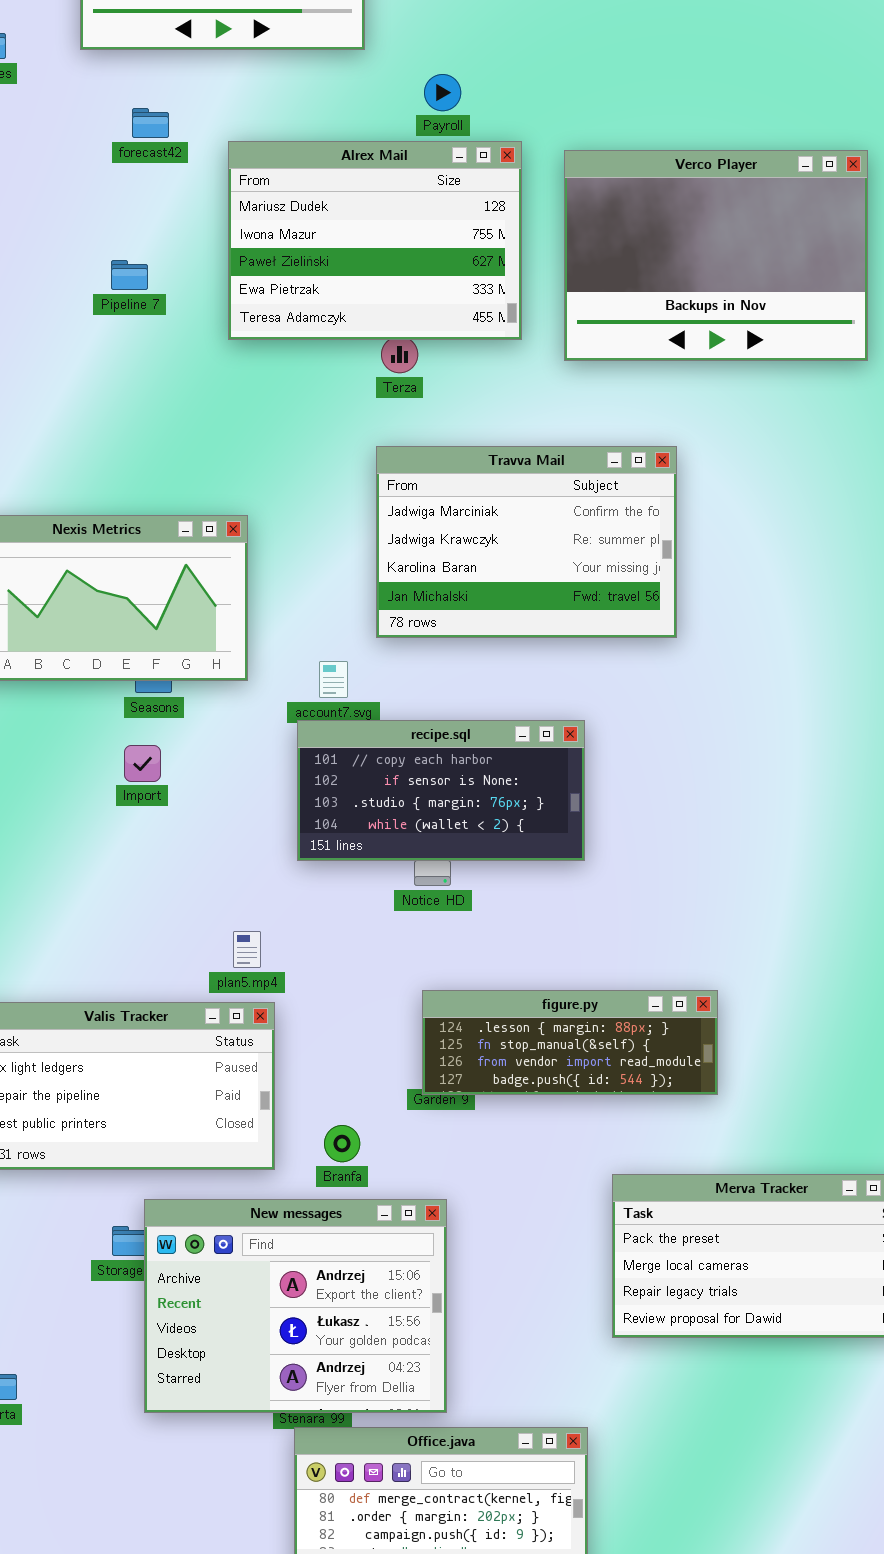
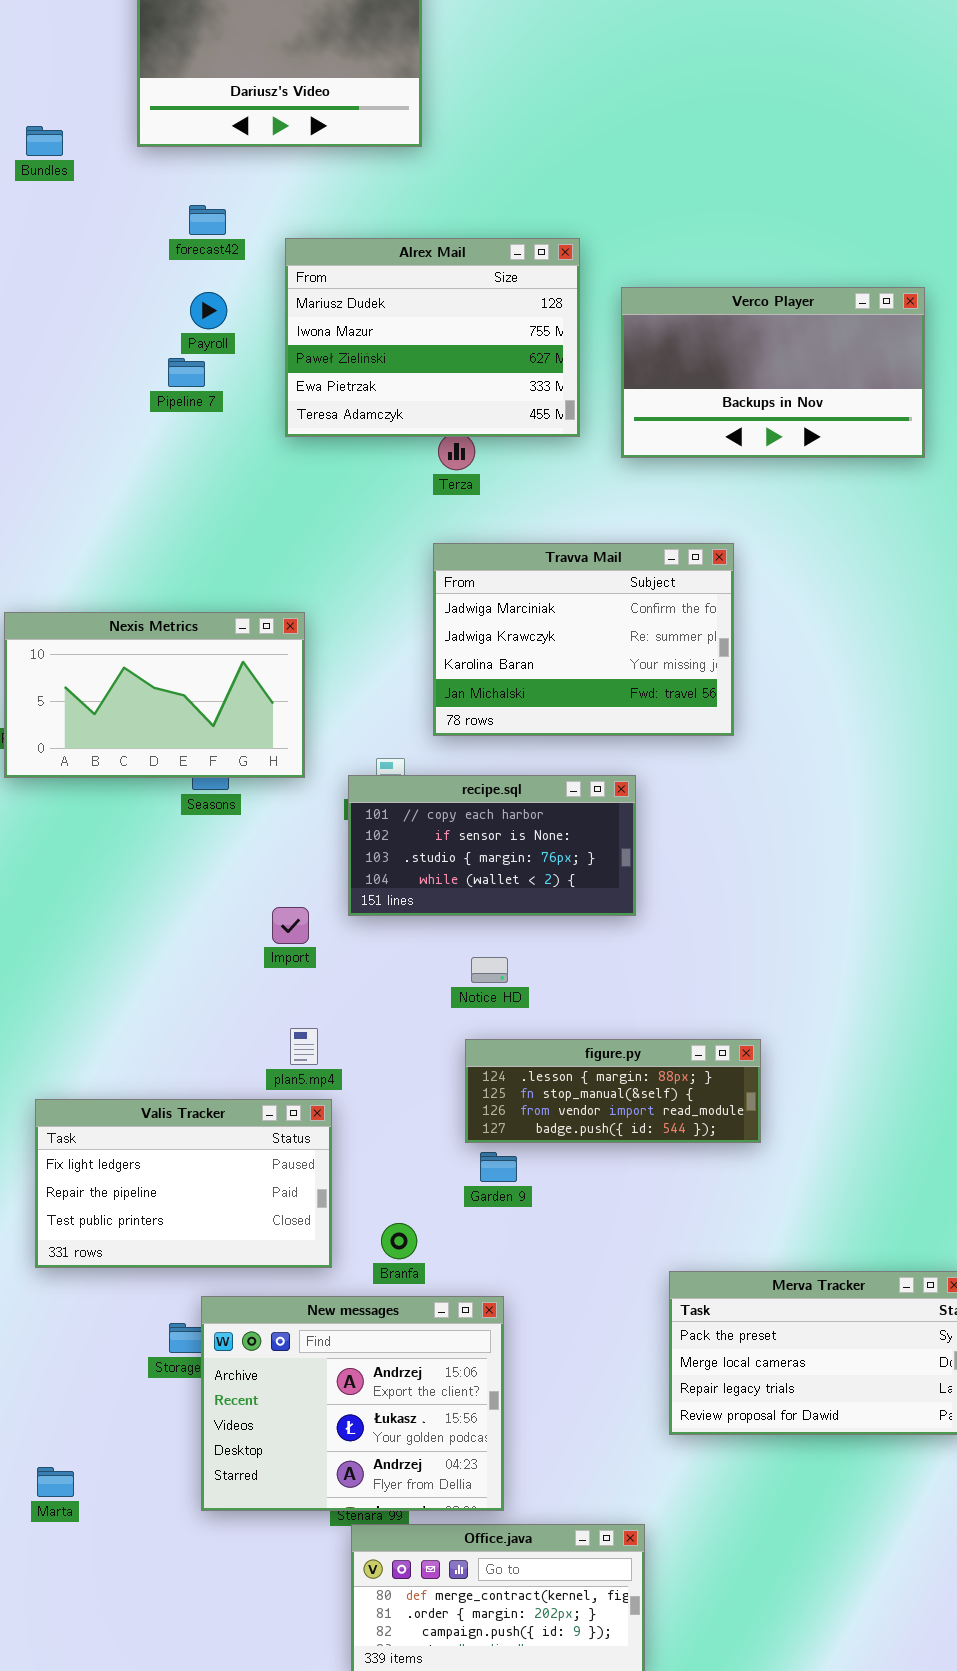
Payroll: [424,74,461,111] -> [190,292,227,329], moved
Verco Player: [564,150,868,361] -> [621,287,925,458], resized
recipe.sql: [297,720,585,861] -> [348,775,636,916], moved
Import: [124,745,161,782] -> [272,907,309,944], moved
figure.py: [422,990,718,1095] -> [465,1039,761,1143], moved

